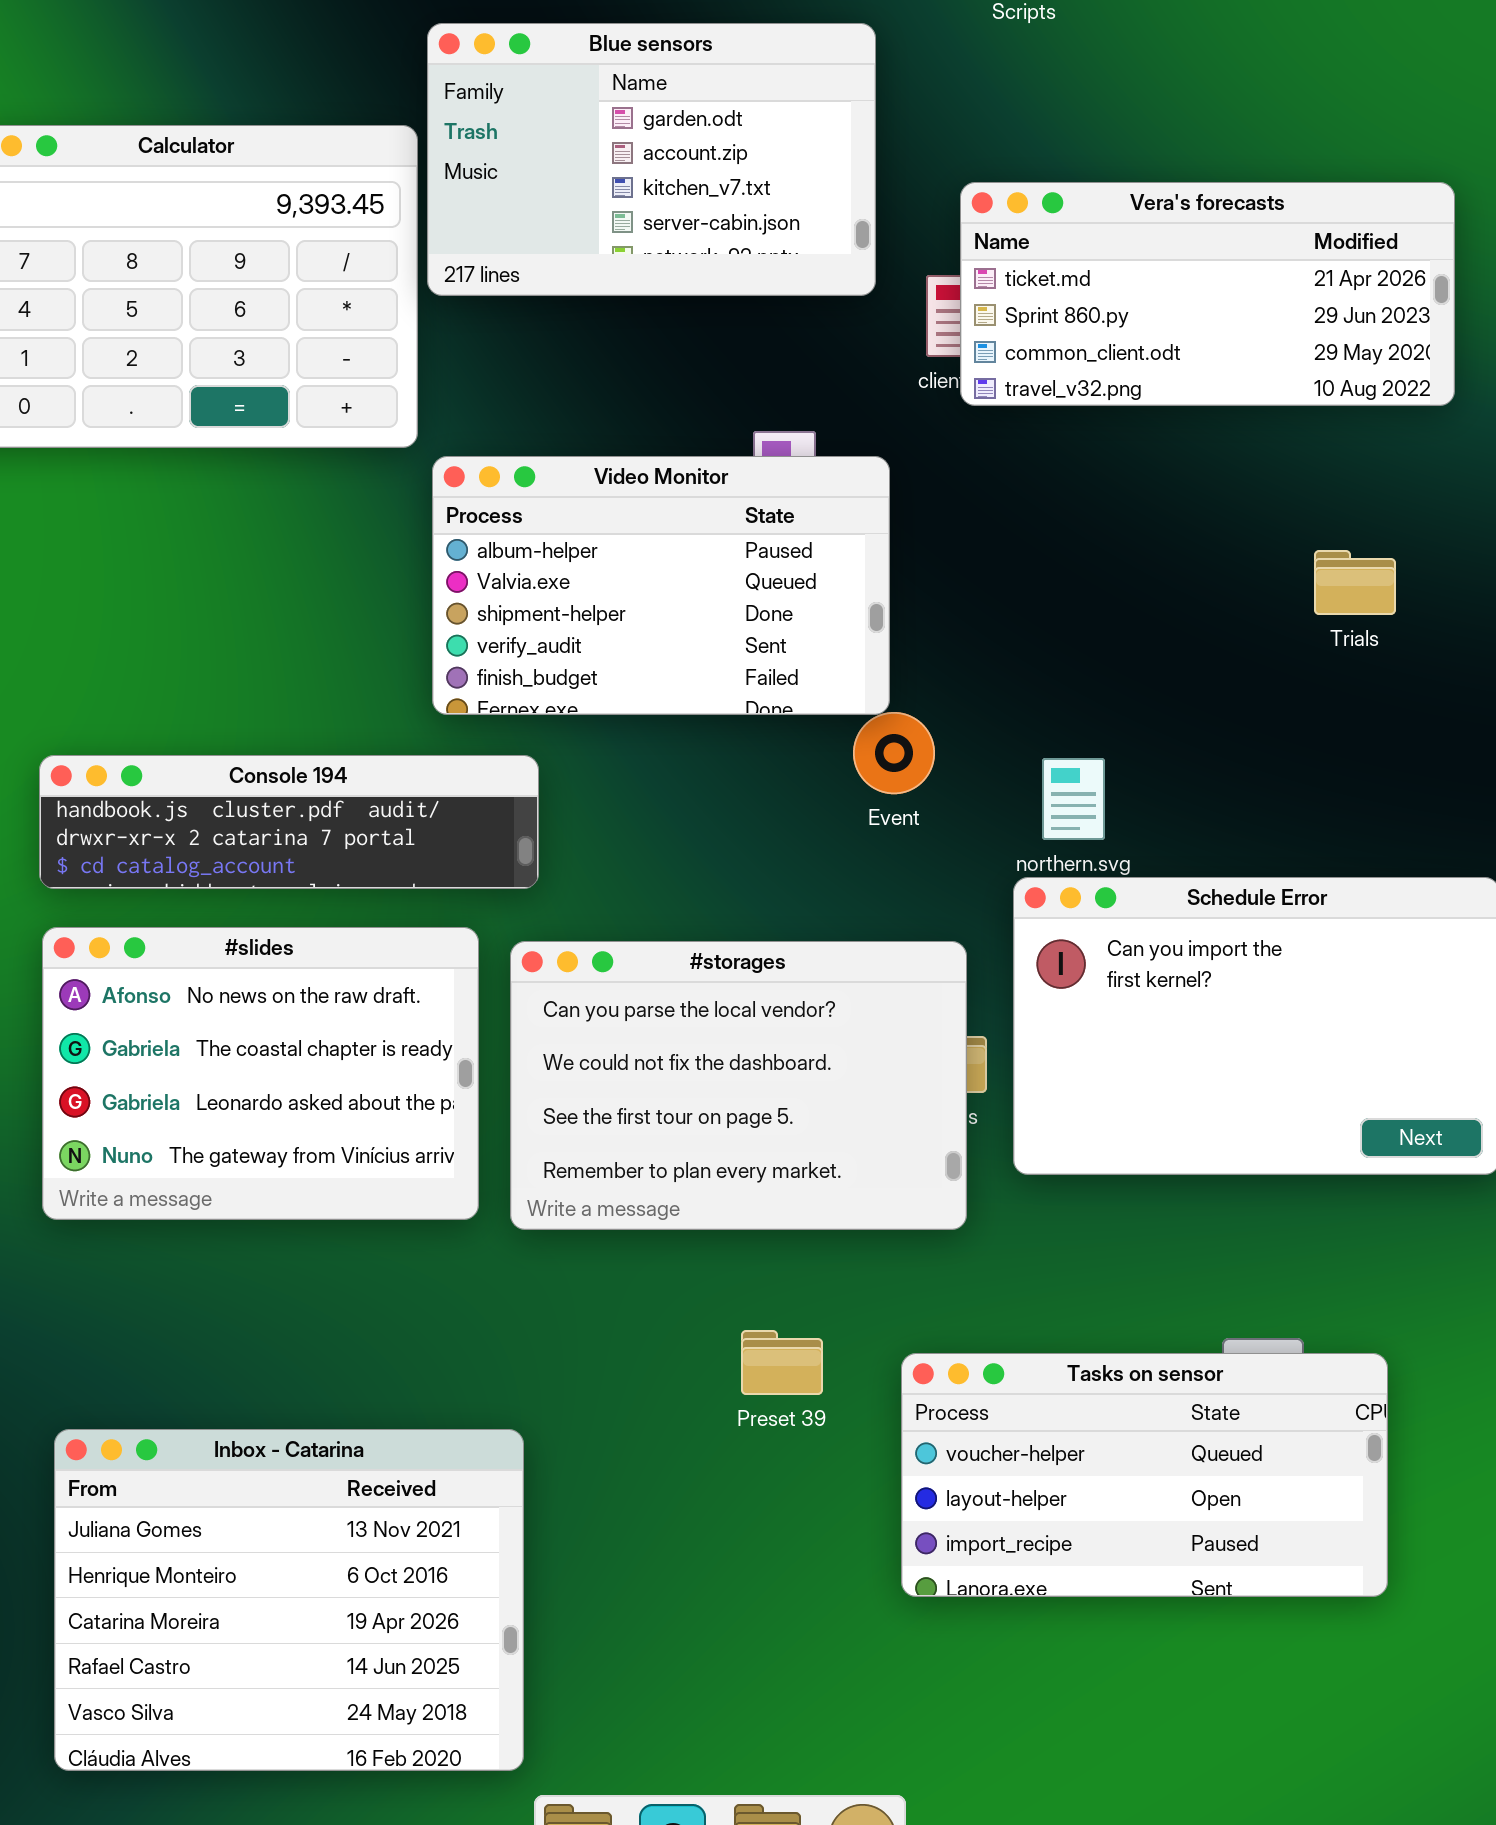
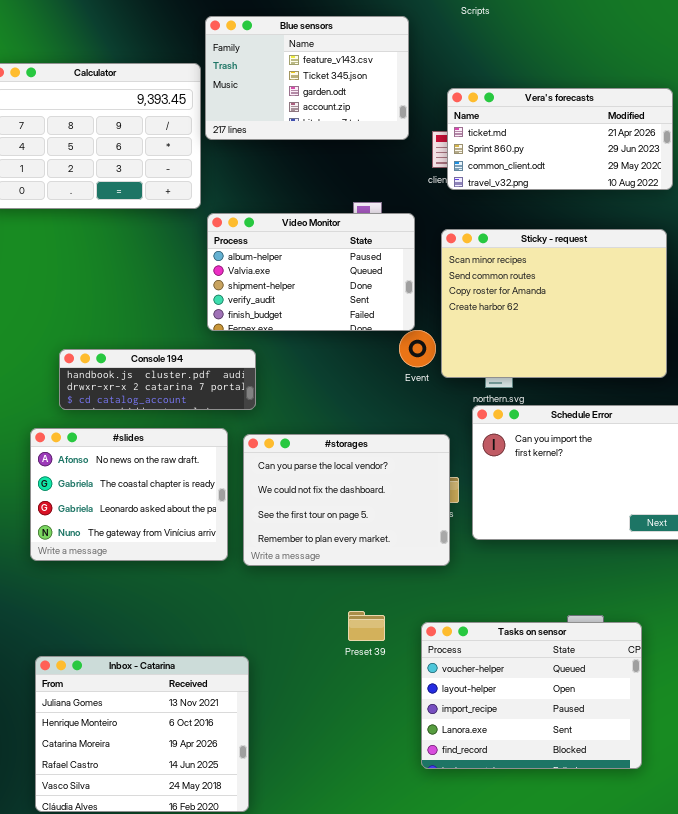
Blue sensors: [427,23,876,296] -> [205,16,409,140], scrolled up 2 rows
Sticky - request: none -> [441,229,667,378], opened
Console 194: [39,755,539,889] -> [59,349,256,410], resized
Tasks on sensor: [901,1353,1388,1597] -> [421,622,642,769], resized

